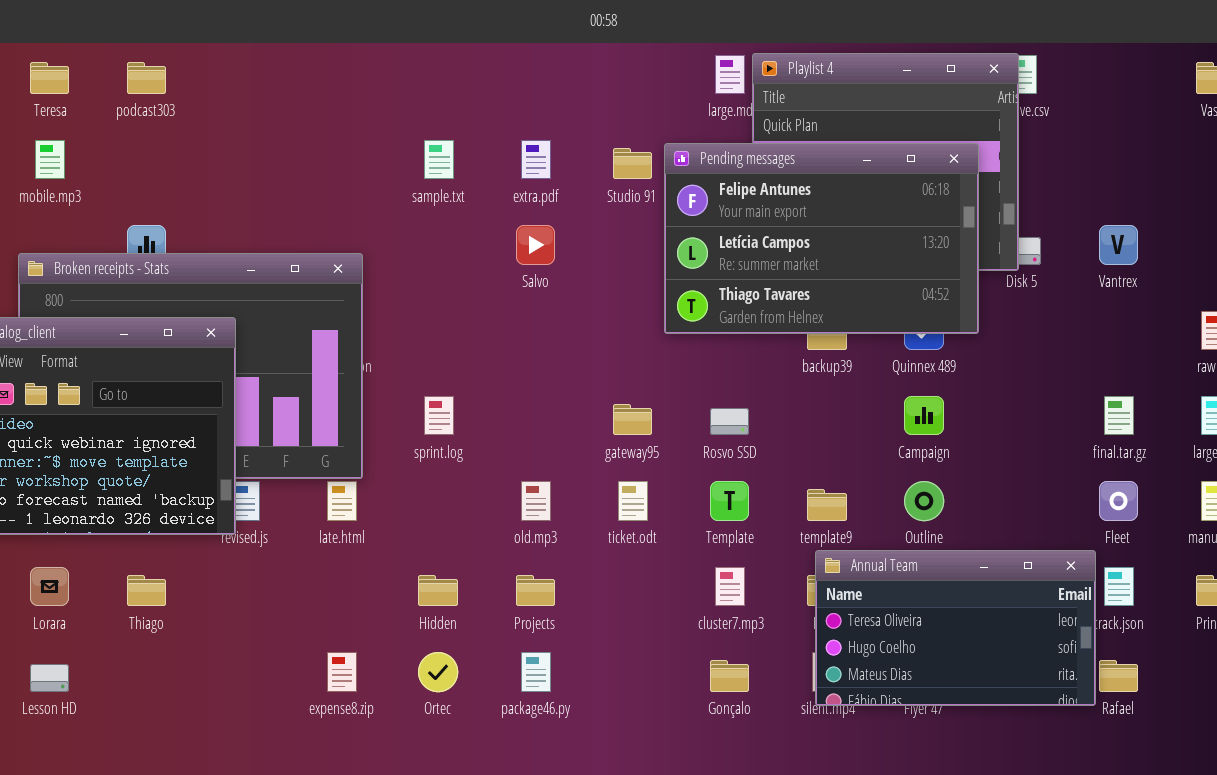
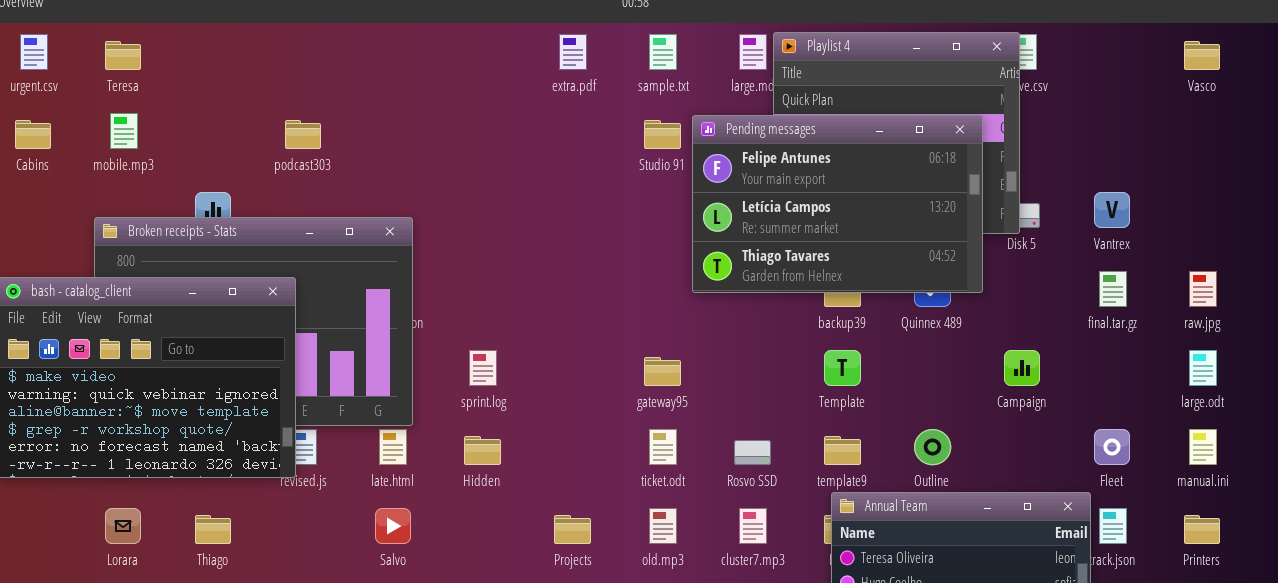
podcast303: [127,62,166,94] -> [285,120,321,149], moved
sample.txt: [424,140,454,179] -> [649,34,677,70], moved
extra.pdf: [521,140,551,179] -> [559,34,587,70], moved
Salvo: [516,225,555,265] -> [375,508,411,544], moved
Campaign: [904,396,944,435] -> [1004,350,1040,386], moved
final.tar.gz: [1104,396,1134,435] -> [1099,271,1127,307], moved
Rosvo SSD: [710,408,749,435] -> [734,440,771,465], moved
old.mp3: [521,481,551,521] -> [649,508,677,544], moved
Template: [710,481,749,521] -> [824,350,861,386], moved
Hidden: [418,575,458,606] -> [464,436,501,465], moved

